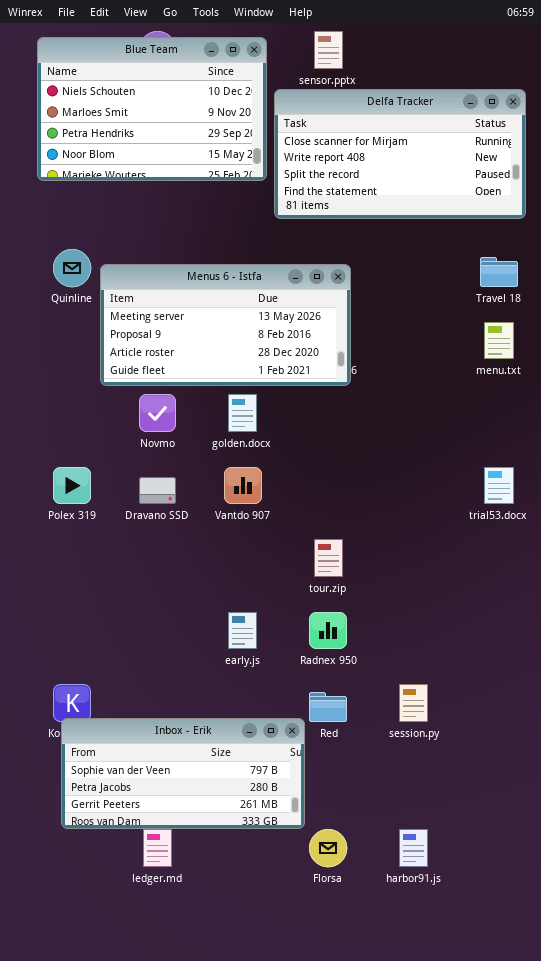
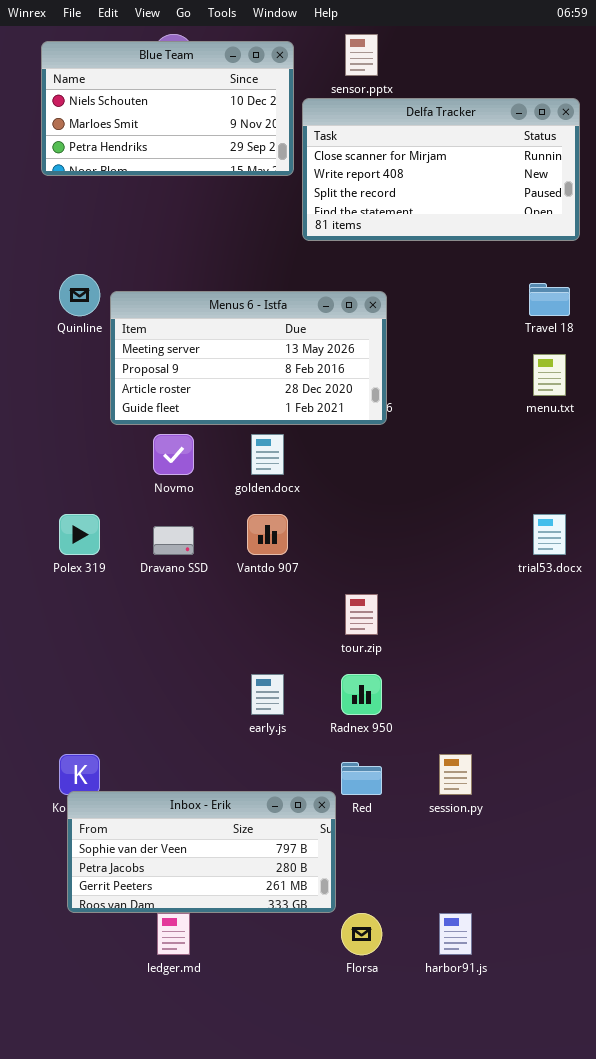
Blue Team: [37,37,267,181] -> [41,41,294,176], resized

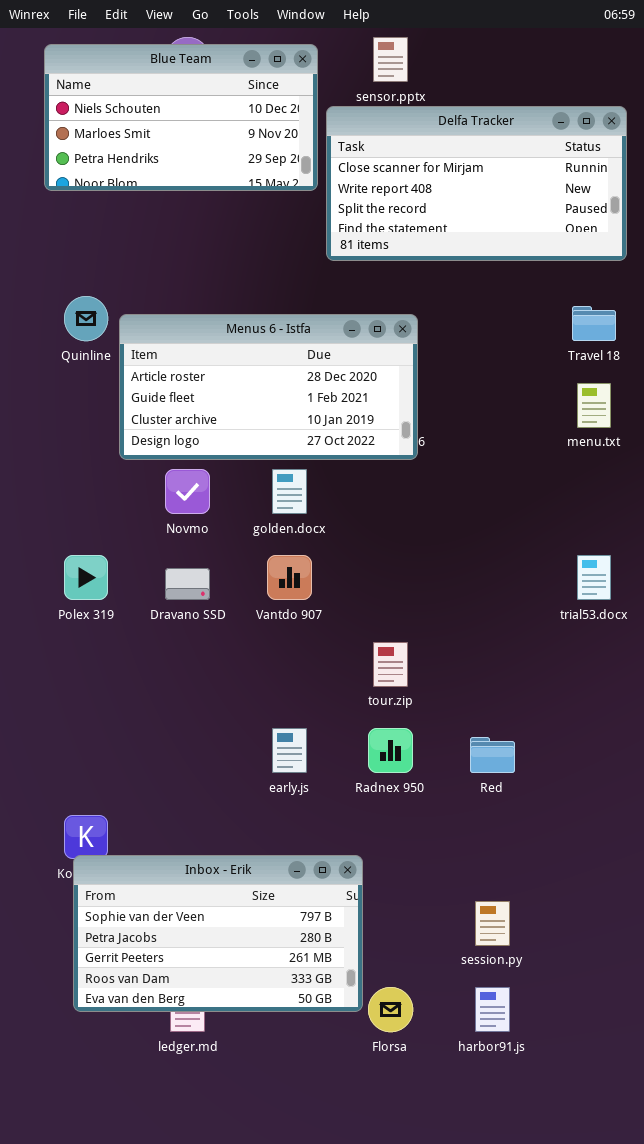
Menus 6 - Istfa: [110,291,387,425] -> [119,314,418,460], scrolled down 2 rows
session.py: [439,754,472,795] -> [475,901,510,946], moved
Red: [341,762,382,795] -> [470,737,515,773], moved
Inbox - Erik: [67,791,336,913] -> [73,855,363,1012], resized

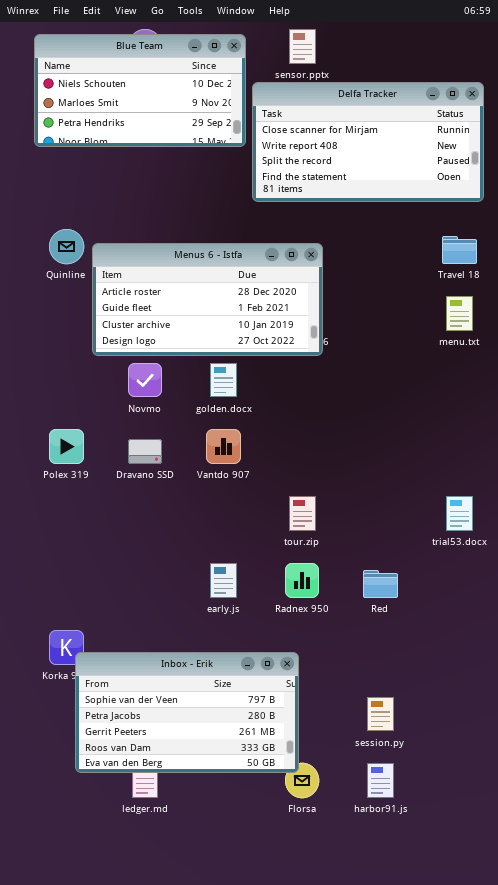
trial53.docx: [577,555,611,600] -> [446,496,473,531], moved
Inbox - Erik: [73,855,363,1012] -> [75,652,299,773], moved

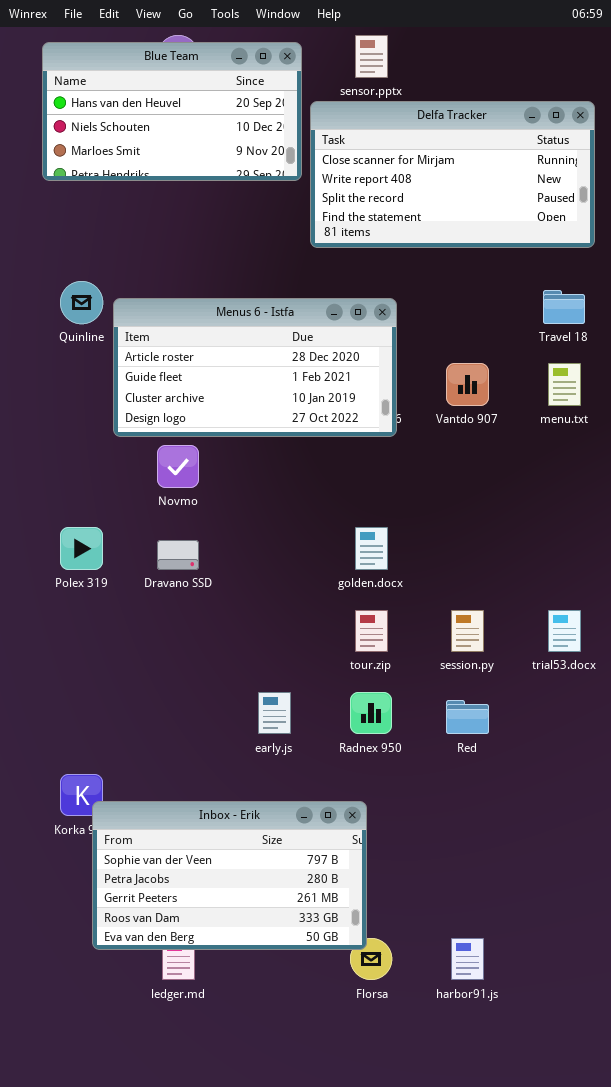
Blue Team: [34,34,246,147] -> [42,42,302,181], scrolled up 1 row
golden.docx: [210,363,237,397] -> [355,527,388,570], moved
Vantdo 907: [206,429,241,464] -> [446,363,489,406], moved
session.py: [367,697,394,731] -> [451,610,484,652], moved

